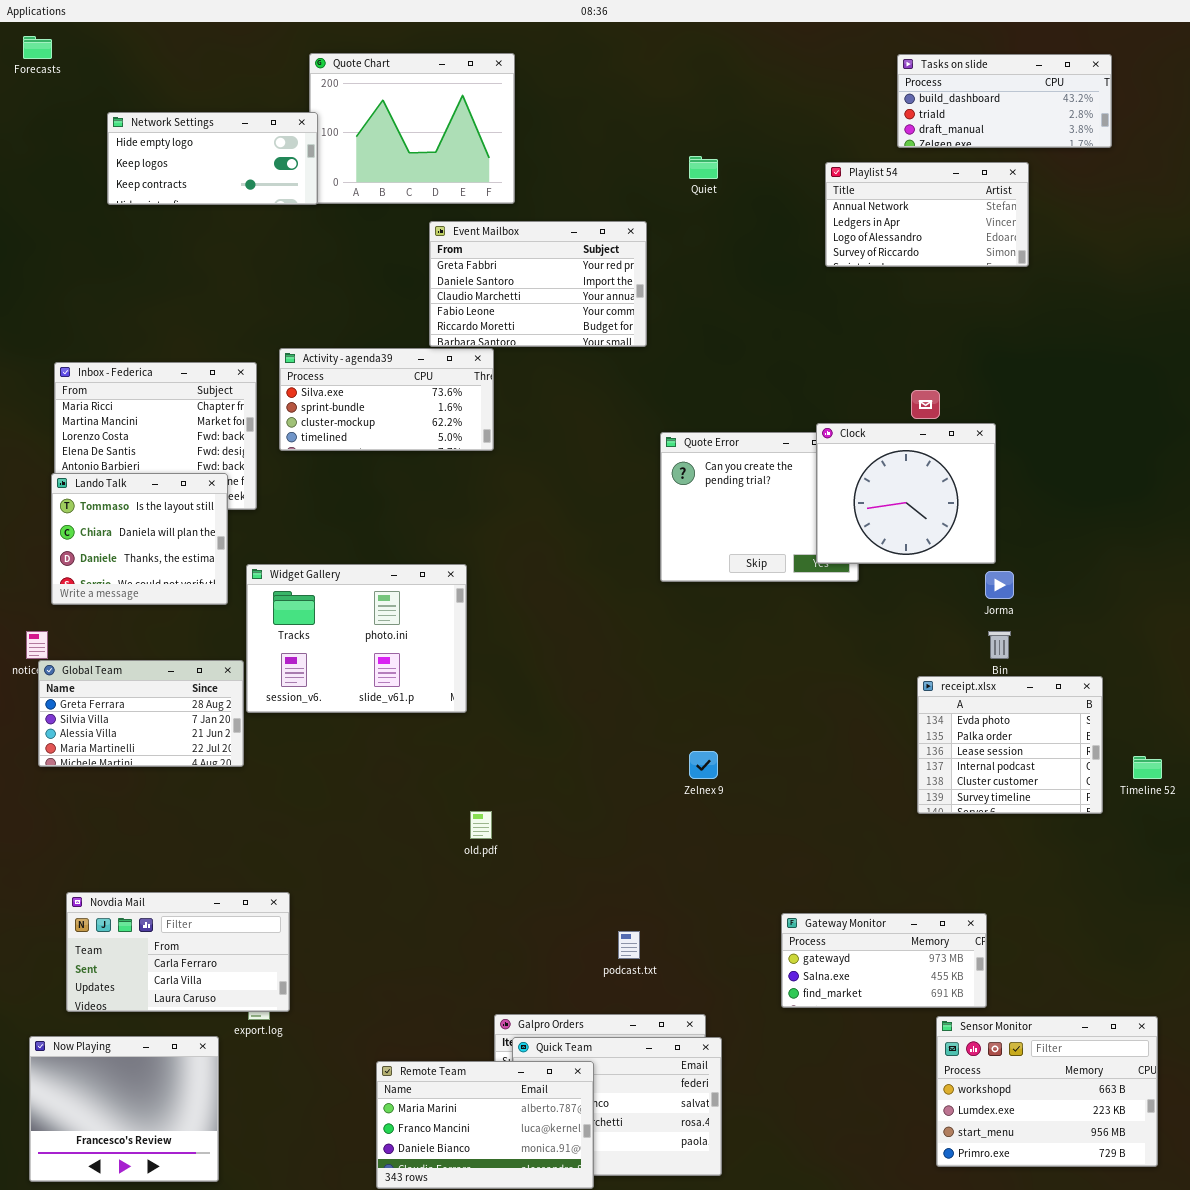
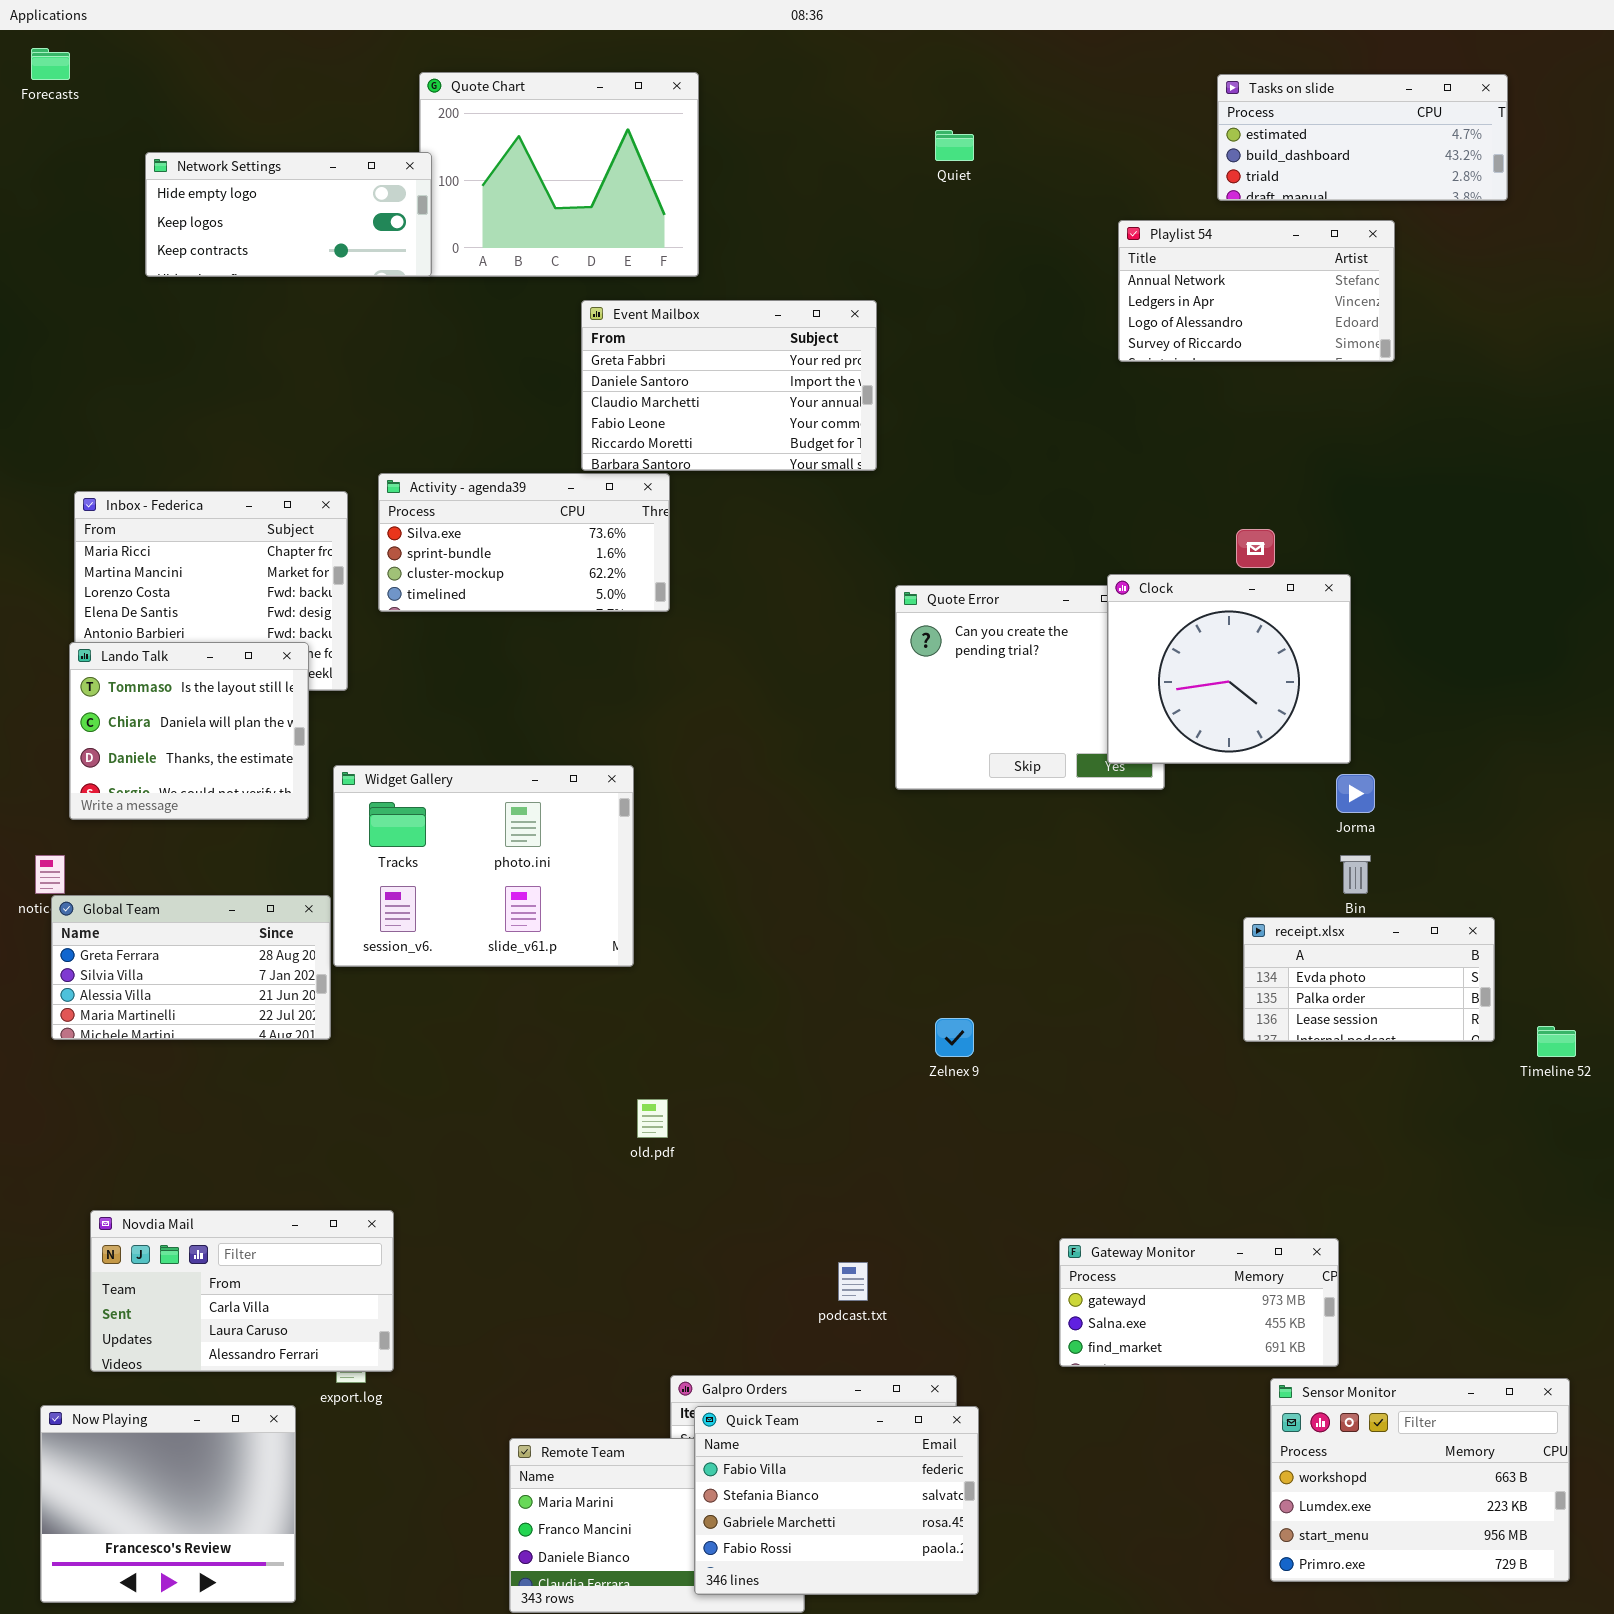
Tasks on slide: [897,54,1112,148] -> [1217,74,1508,201], scrolled up 1 row
Quiet: [689,156,718,179] -> [935,130,974,161], moved
receipt.xlsx: [917,676,1103,814] -> [1243,917,1495,1042], resized
Novdia Mail: [66,892,290,1012] -> [90,1210,394,1372], scrolled down 1 row
Quick Team: [512,1037,722,1176] -> [694,1406,979,1595], raised

